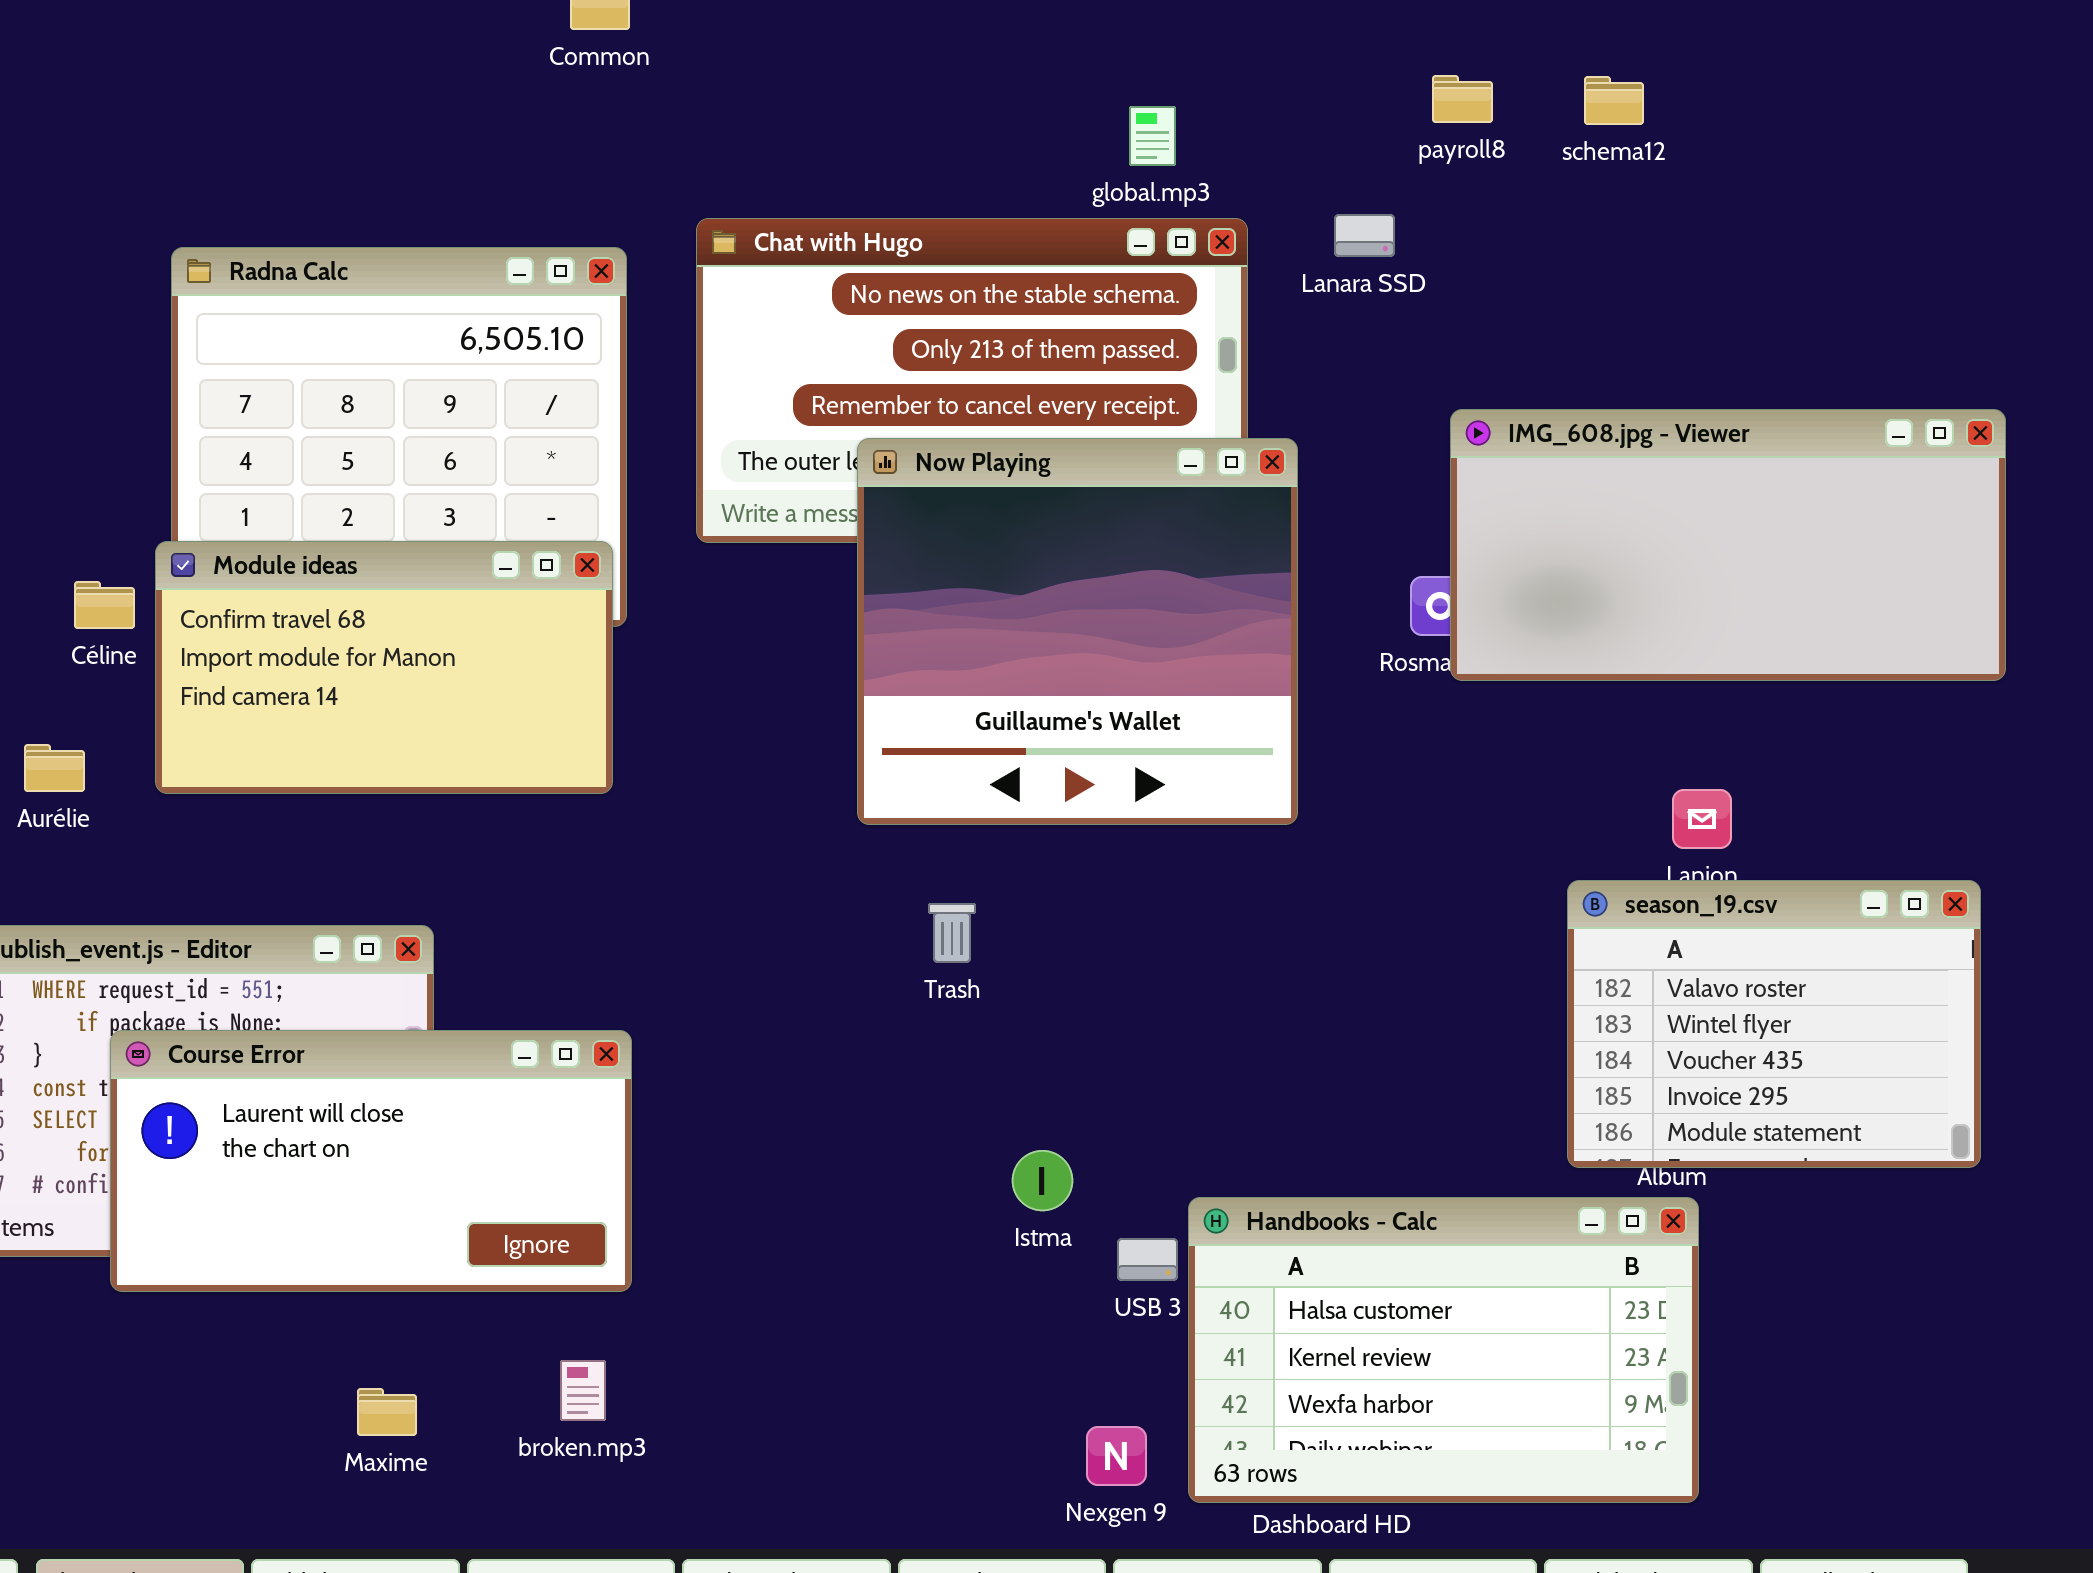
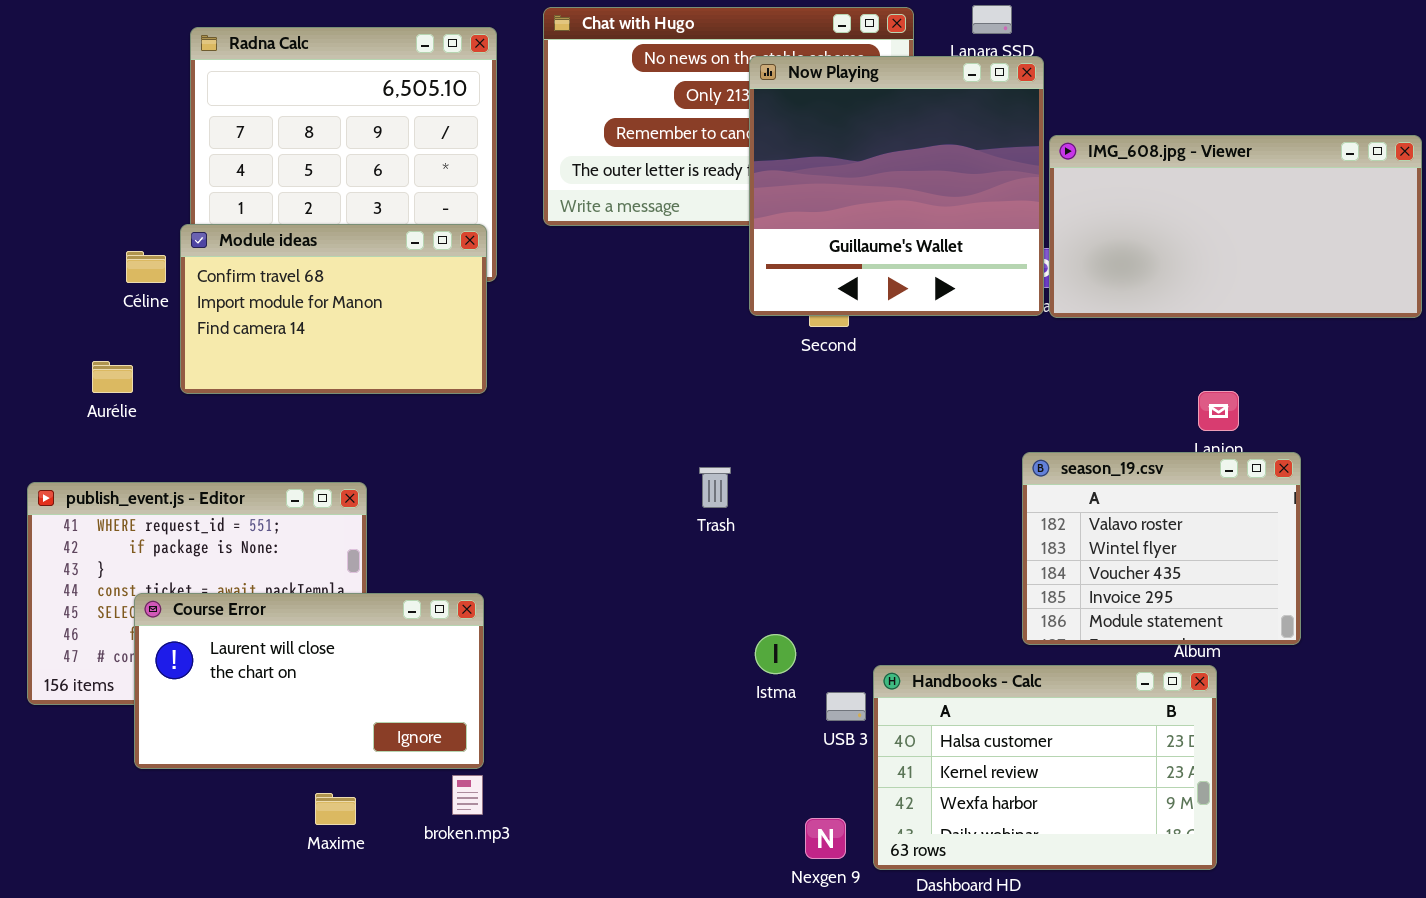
Now Playing: [857,438,1298,825] -> [749,56,1044,316], moved
season_19.csv: [1567,880,1981,1168] -> [1022,452,1301,645], moved
Course Error: [110,1030,632,1292] -> [134,593,484,769], moved

